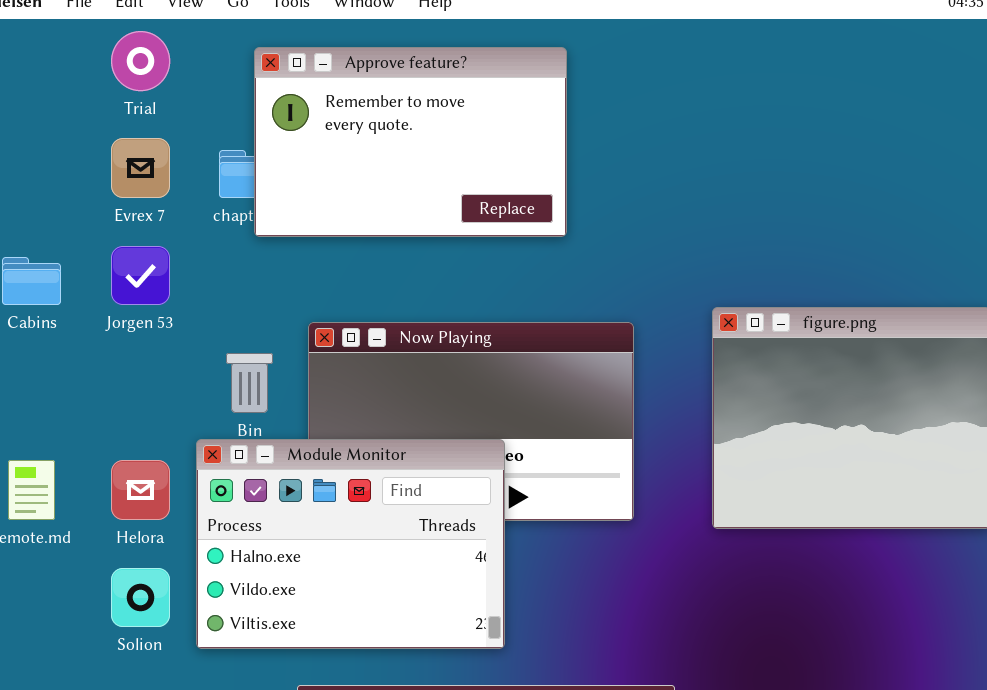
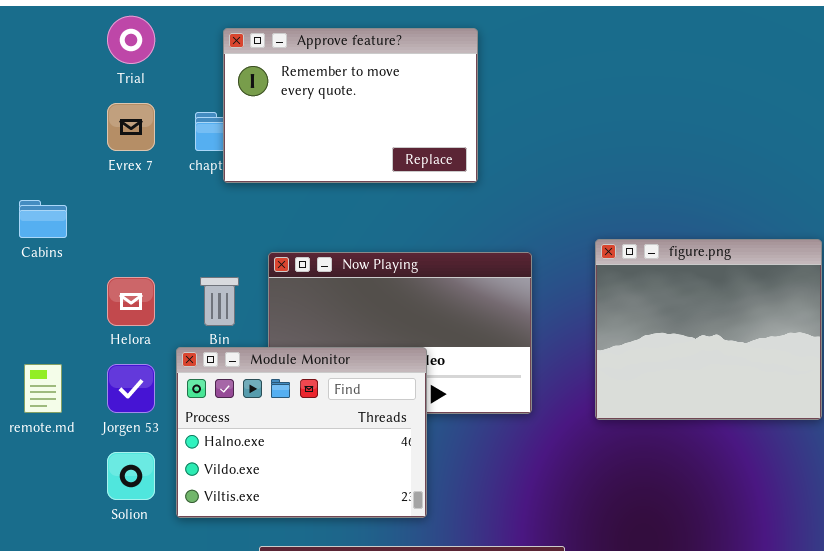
Jorgen 53: [111,246,170,305] -> [107,364,155,413], moved
Helora: [111,460,170,520] -> [107,277,155,326], moved

